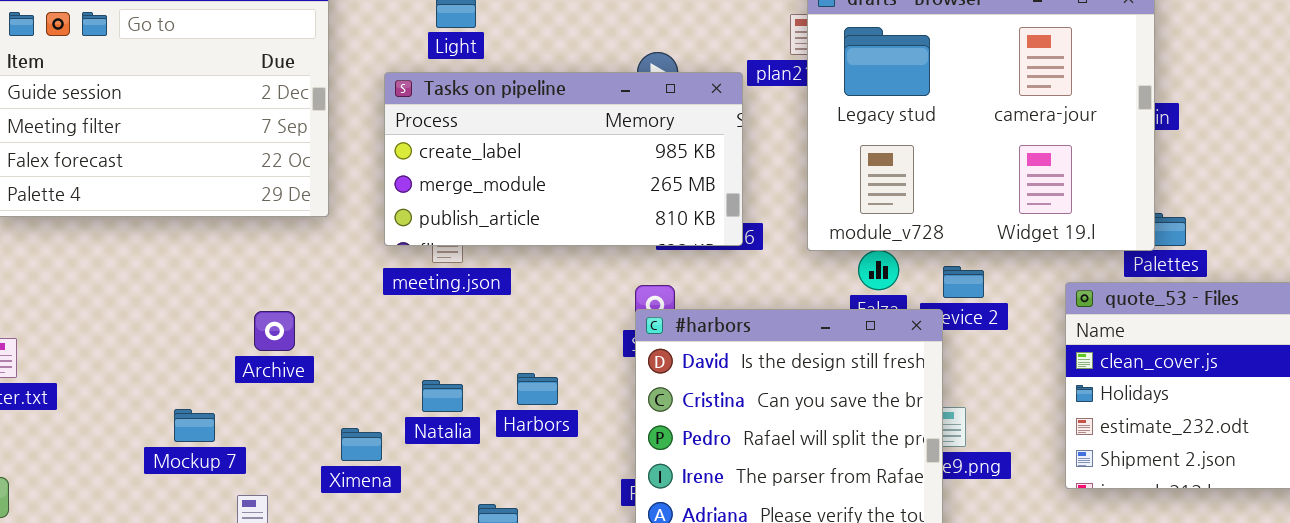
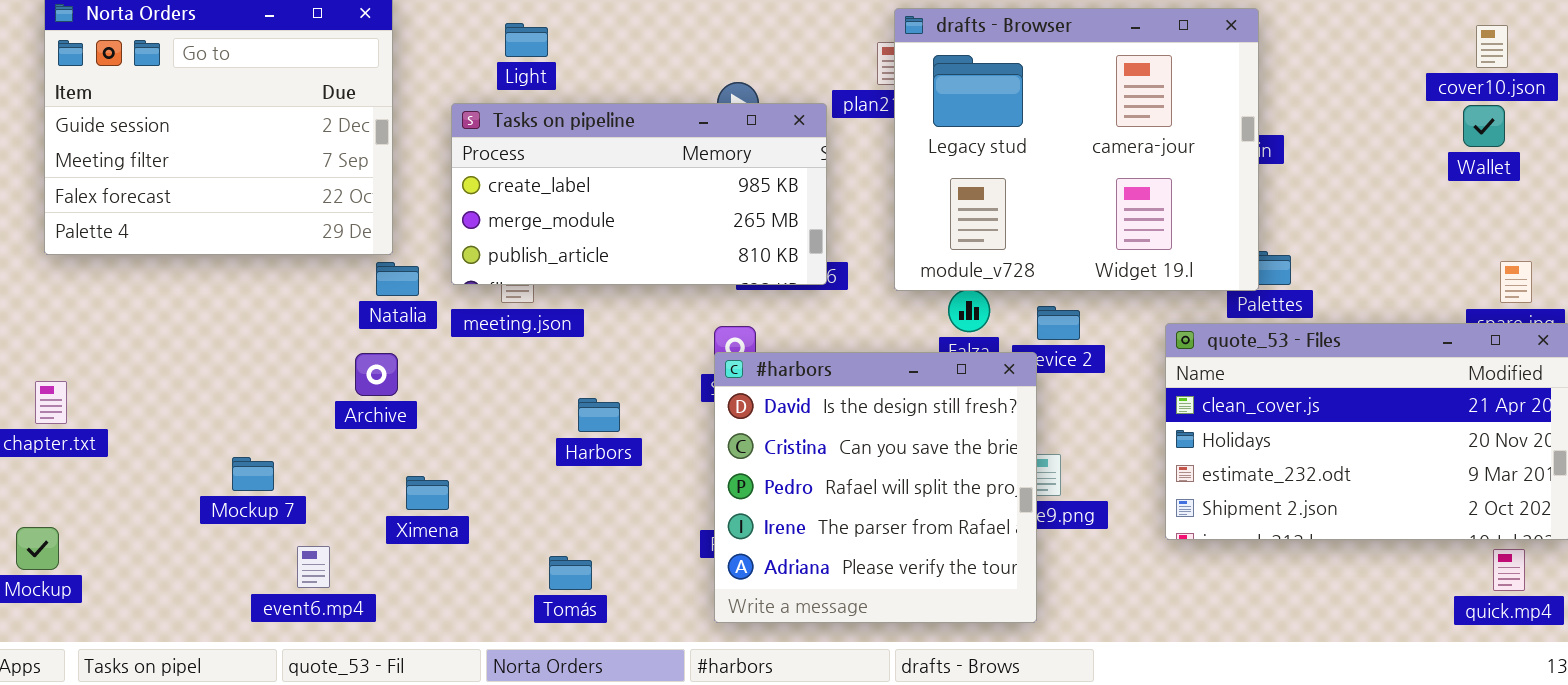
Archive: [254,311,295,351] -> [355,353,398,396], moved
Harbors: [517,373,558,405] -> [578,398,620,432], moved
Natalia: [422,380,463,412] -> [376,262,419,296], moved

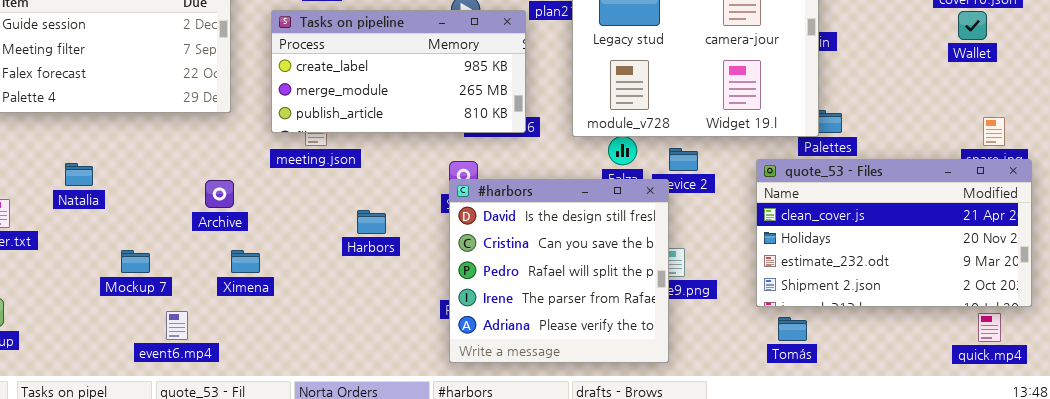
Natalia: [376,262,419,296] -> [65,163,93,186], moved
Ximena: [406,476,449,510] -> [231,250,260,273], moved
Tomás: [549,556,592,590] -> [778,317,807,341], moved

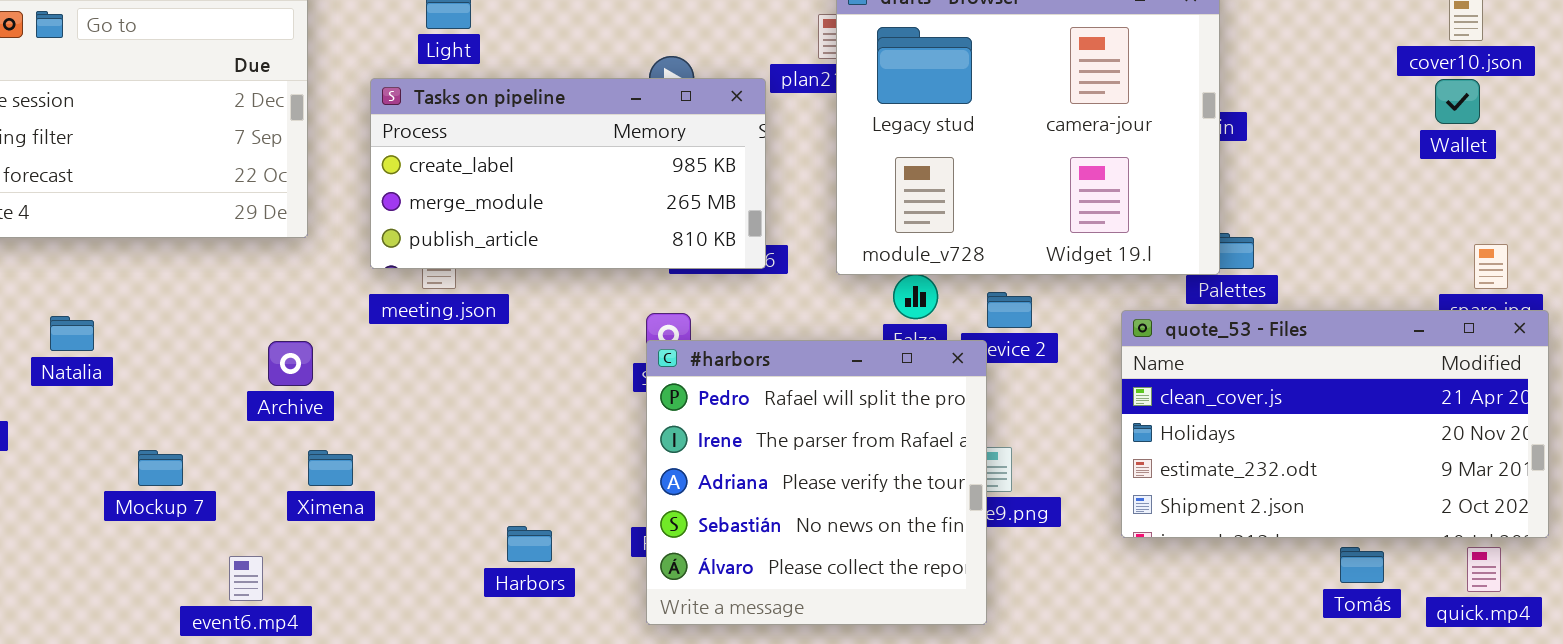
#harbors: [449,179,669,363] -> [646,340,987,625], scrolled down 2 rows
Harbors: [357,210,386,234] -> [507,526,552,562], moved
event6.mp4: [166,311,188,340] -> [229,556,263,601], moved
Tomás: [778,317,807,341] -> [1340,547,1384,583], moved

